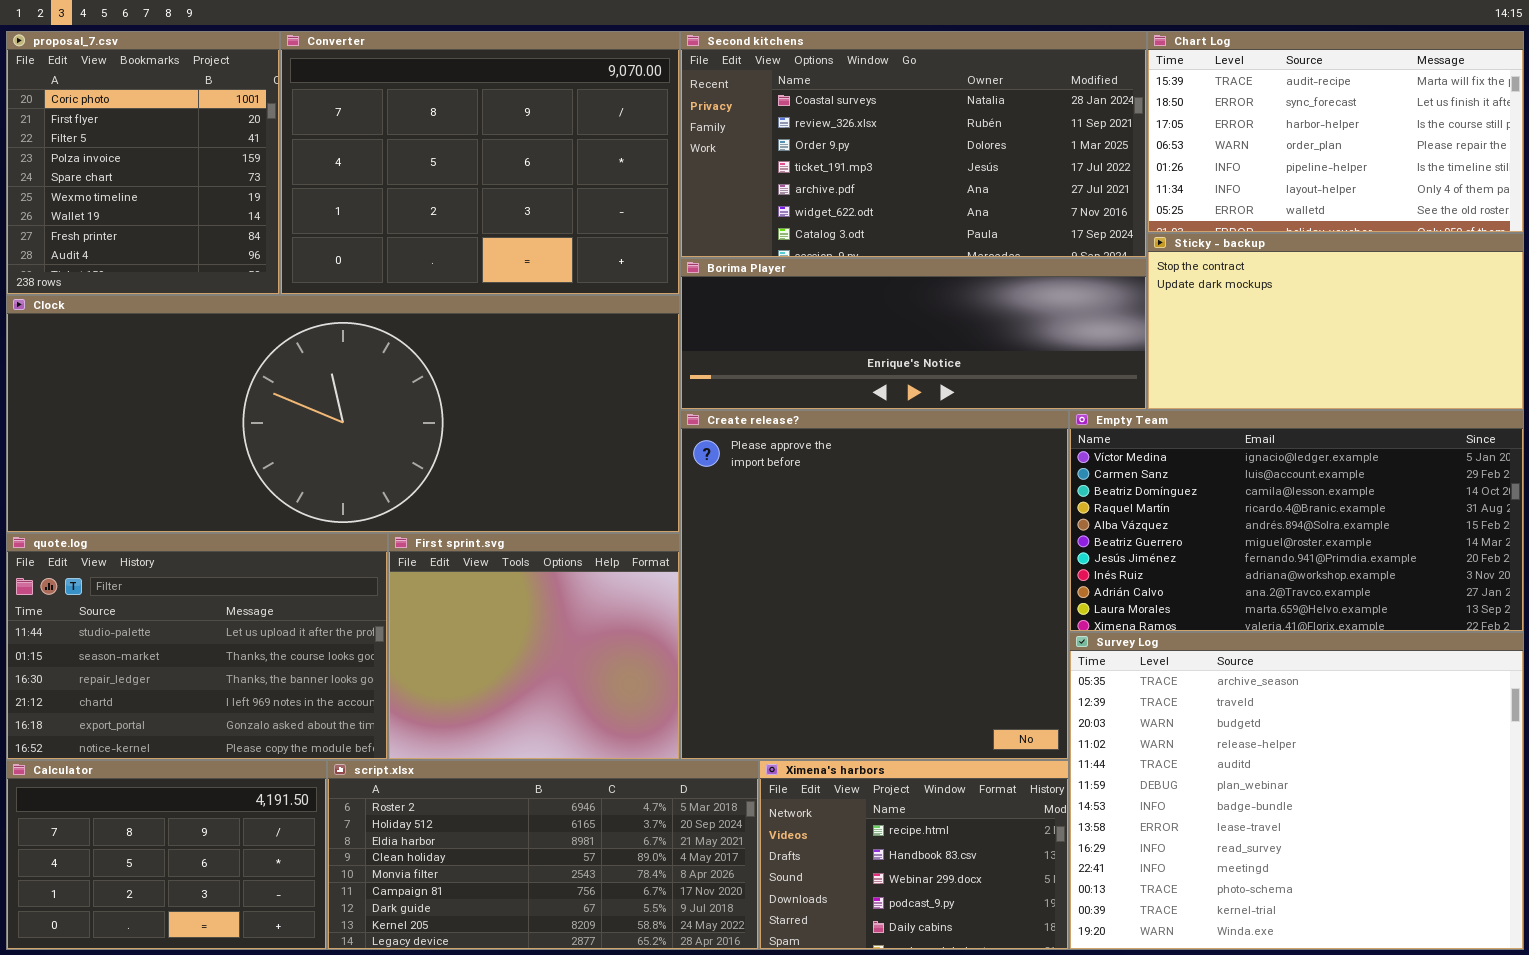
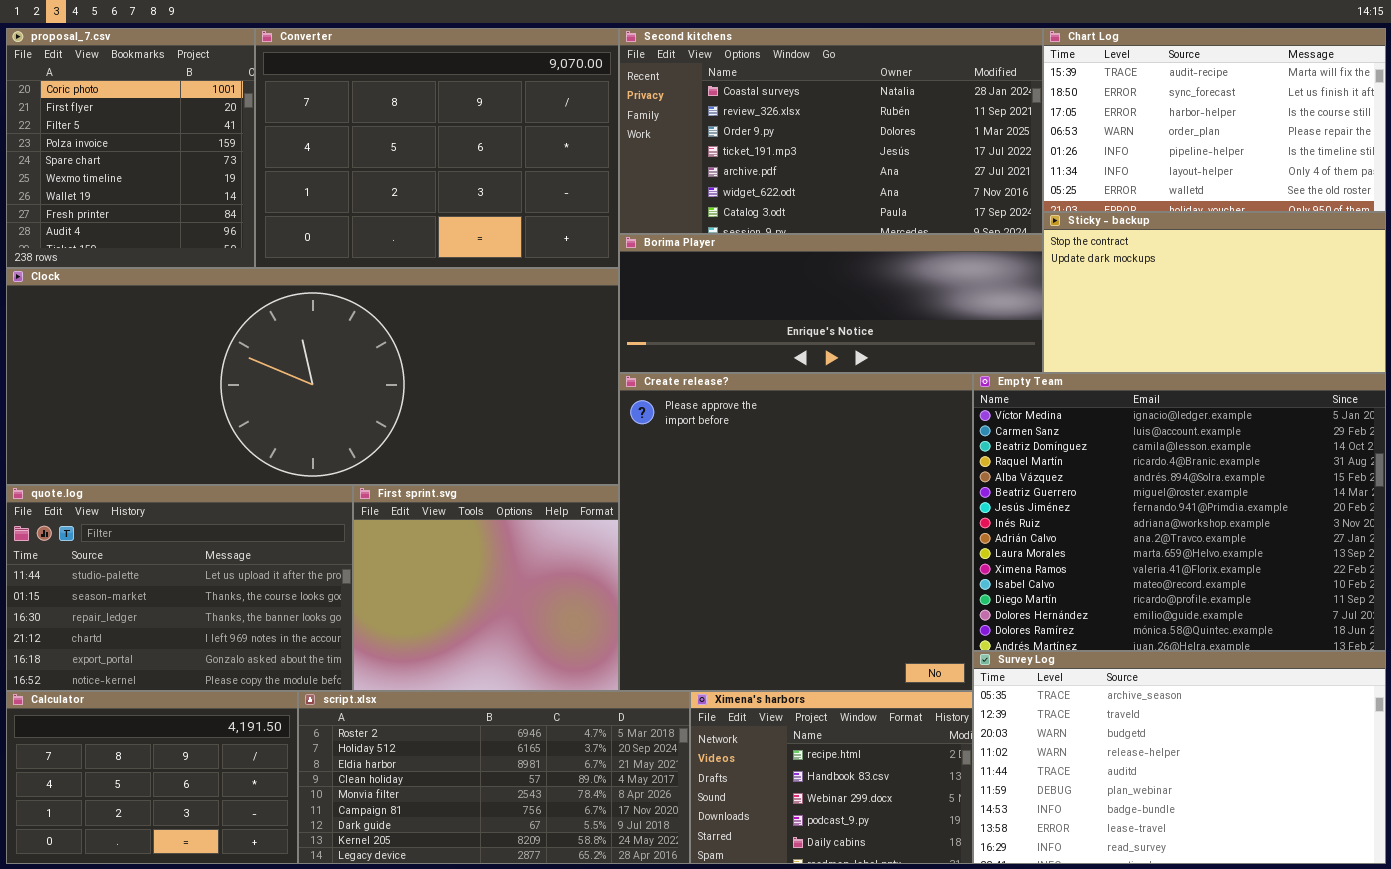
Empty Team: [1069,410,1524,632] -> [973,373,1386,651], resized
Survey Log: [1069,632,1524,950] -> [973,651,1386,864], resized

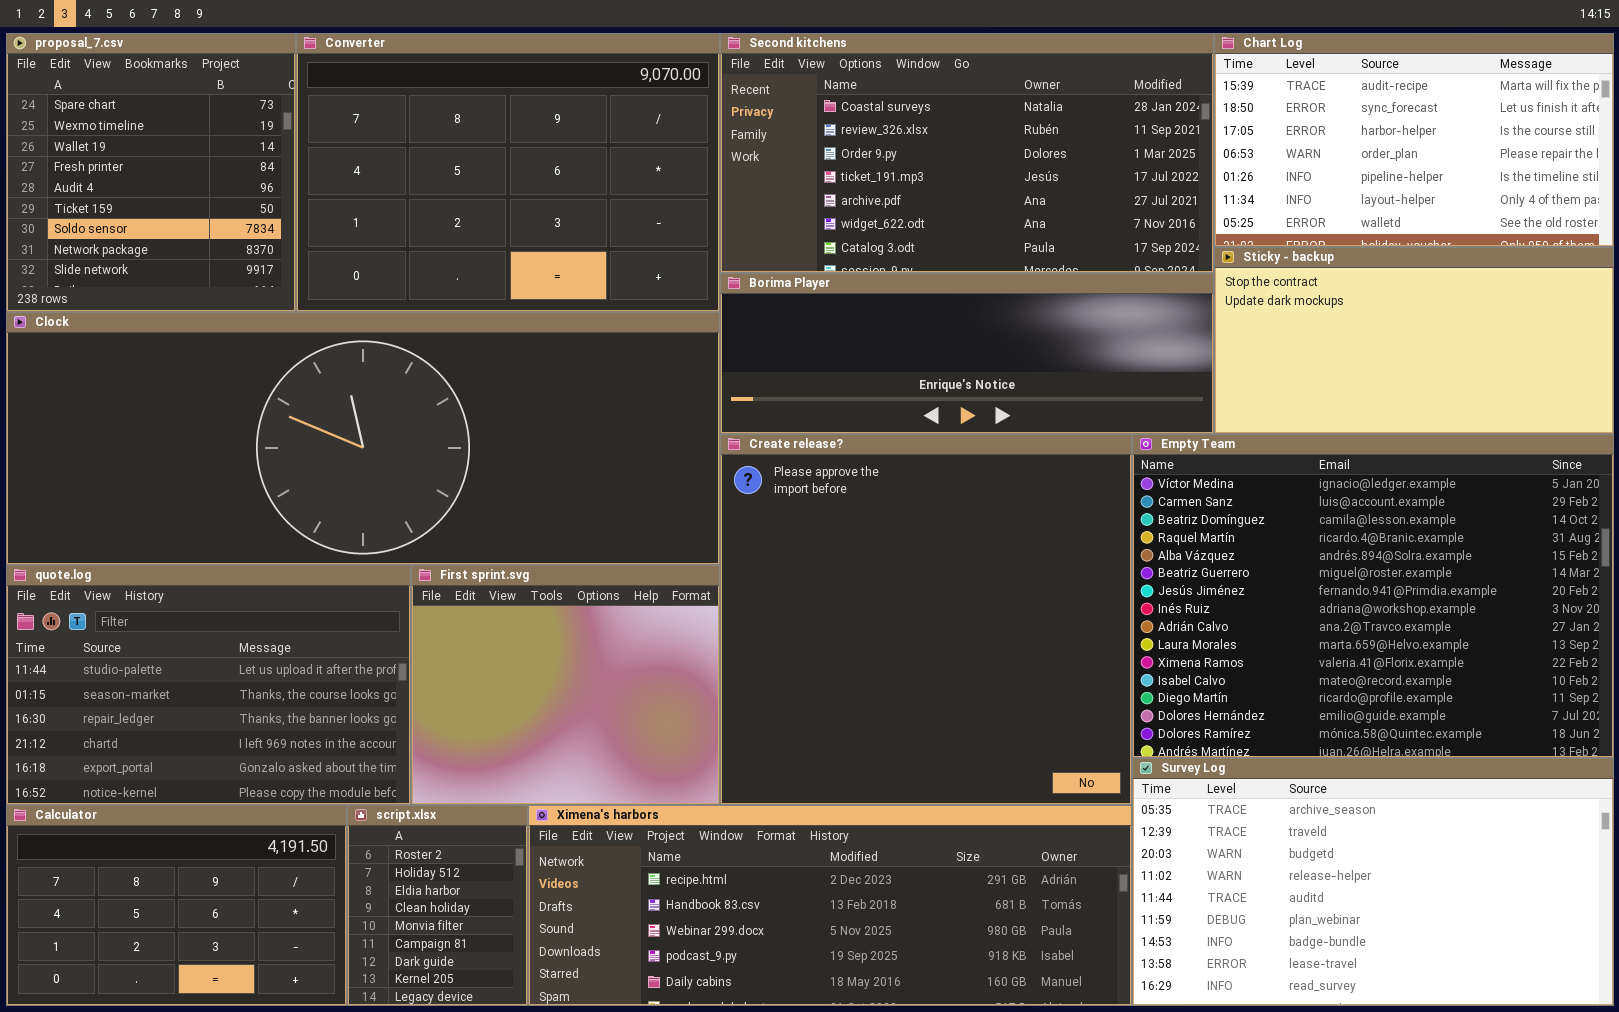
proposal_7.csv: [6,28,255,268] -> [6,33,296,312], scrolled down 4 rows
script.xlsx: [298,691,690,864] -> [347,805,528,1006], resized
Ximena's harbors: [690,691,973,864] -> [528,805,1132,1006], resized

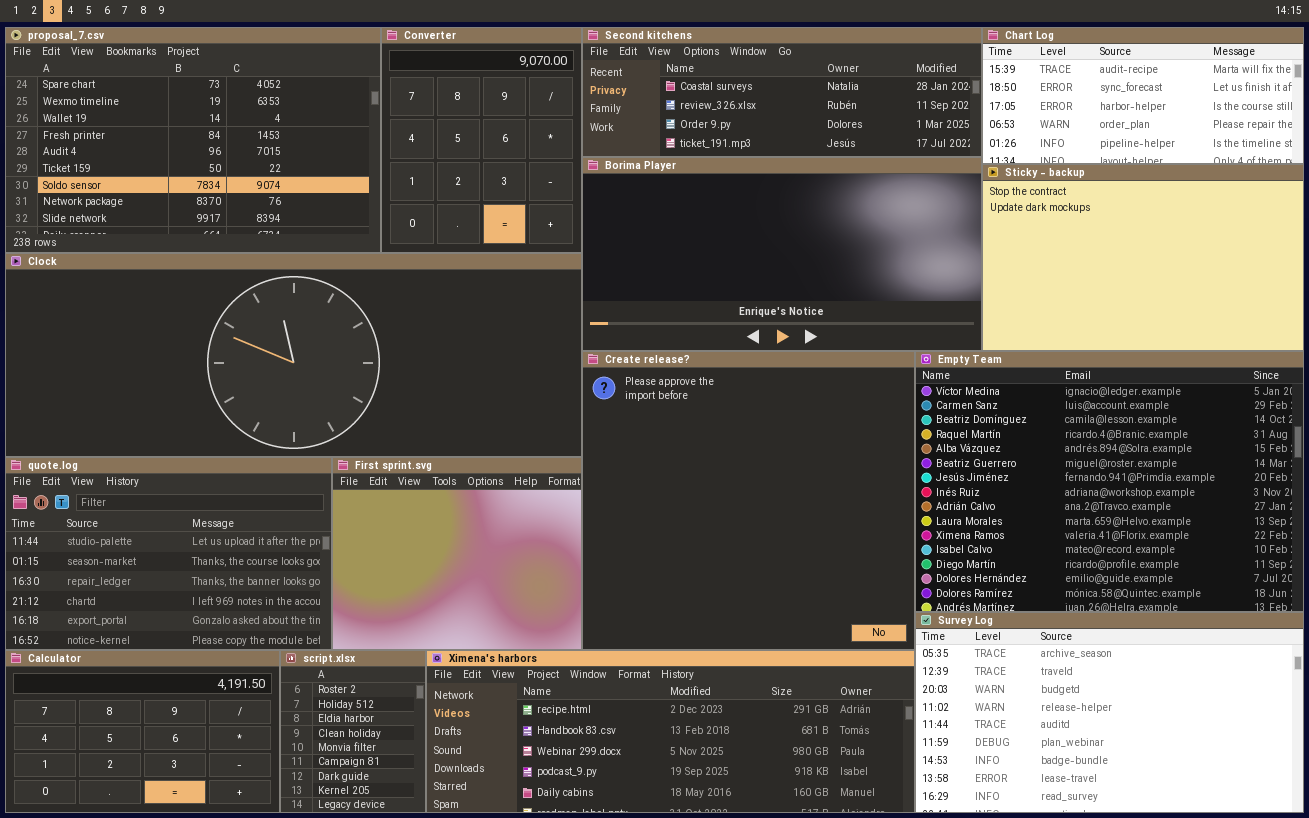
proposal_7.csv: [6,33,296,312] -> [5,27,381,253], resized
Converter: [296,33,720,312] -> [381,27,582,253], resized
Second kitchens: [720,33,1214,273] -> [582,27,982,157], resized
Chart Log: [1214,33,1614,247] -> [982,27,1304,164], resized
Sticky - backup: [1214,247,1614,434] -> [982,164,1304,351], resized
Borima Player: [720,273,1214,434] -> [582,157,982,351], resized

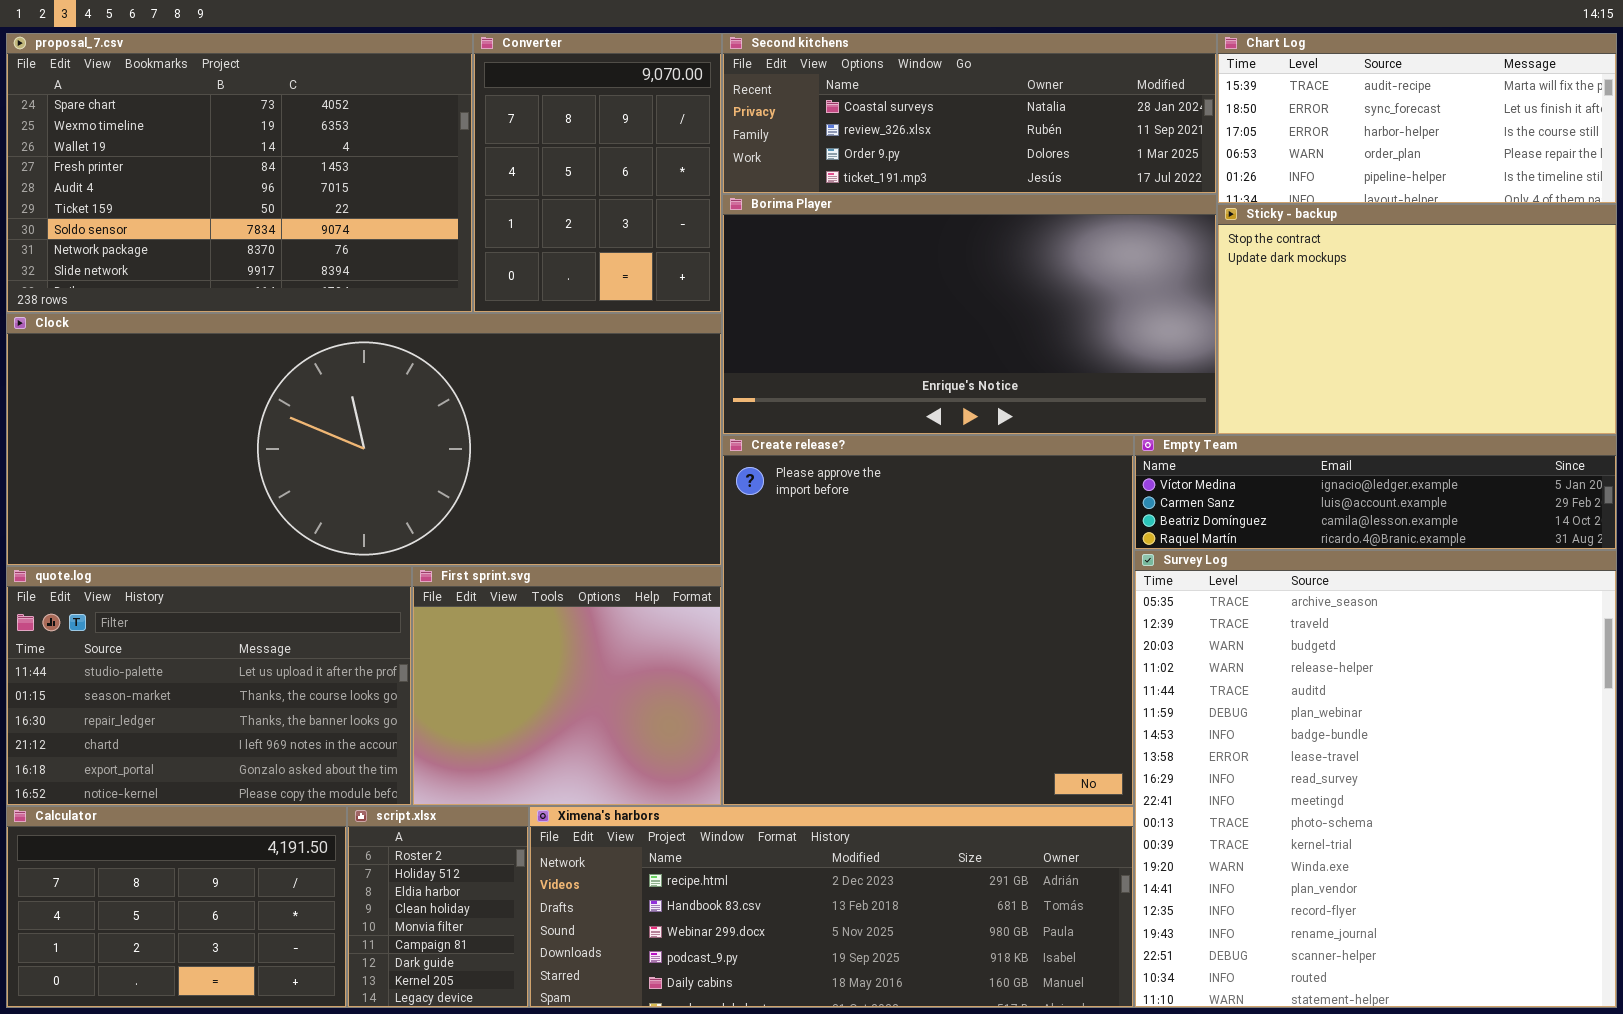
Empty Team: [915,351,1304,612] -> [1134,435,1617,550], resized
Survey Log: [915,612,1304,813] -> [1134,550,1617,1008], resized

